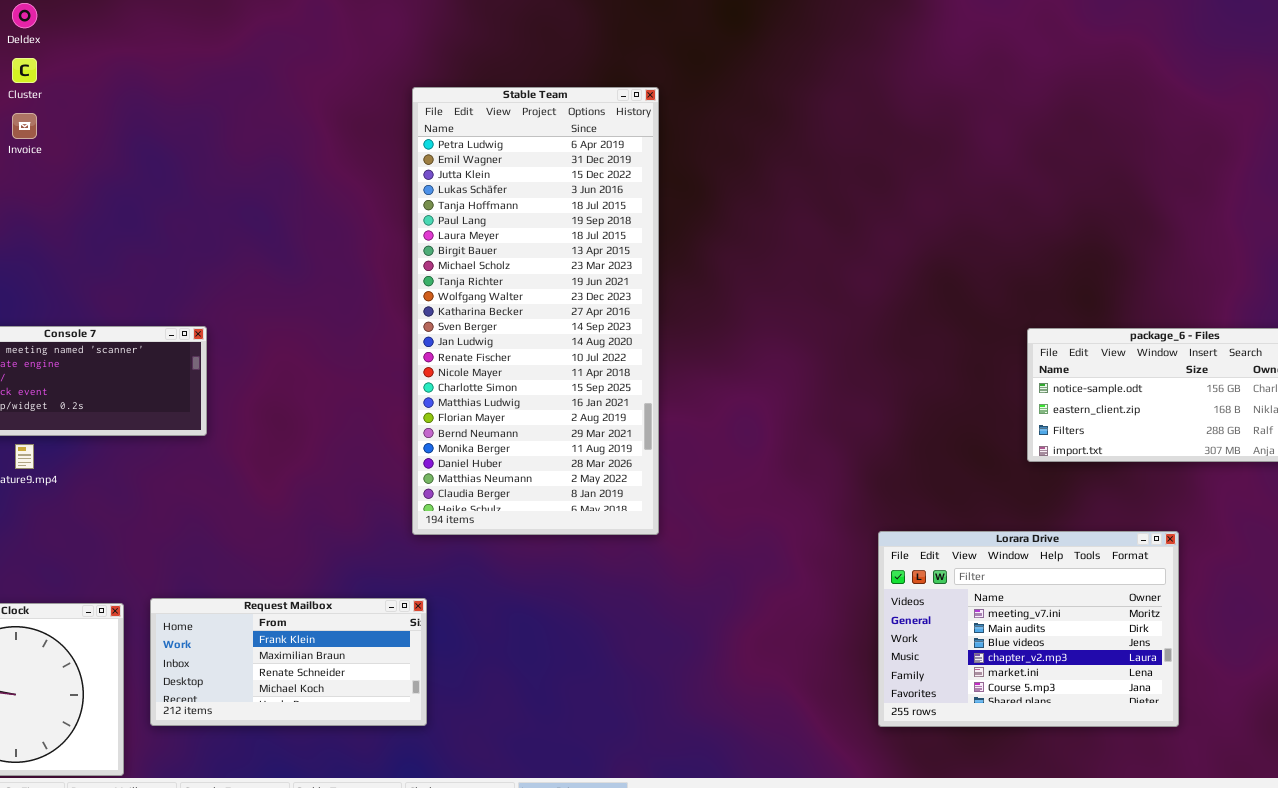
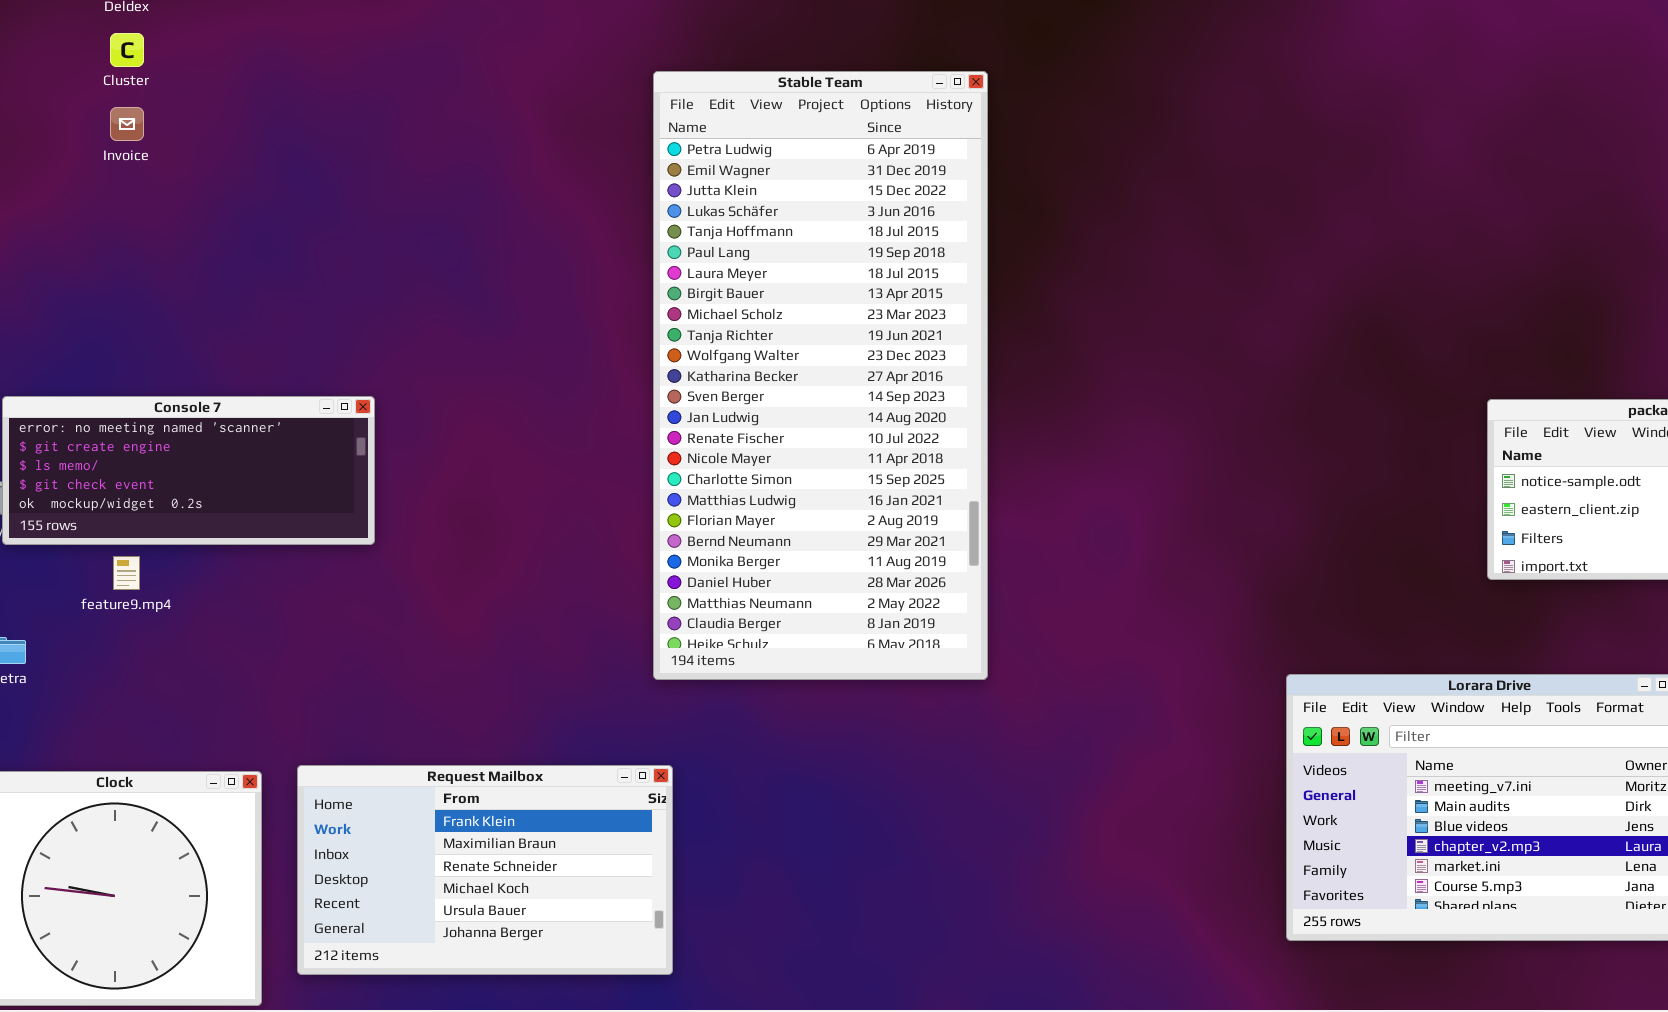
Request Mailbox: [150,598,427,726] -> [297,765,673,975], resized

